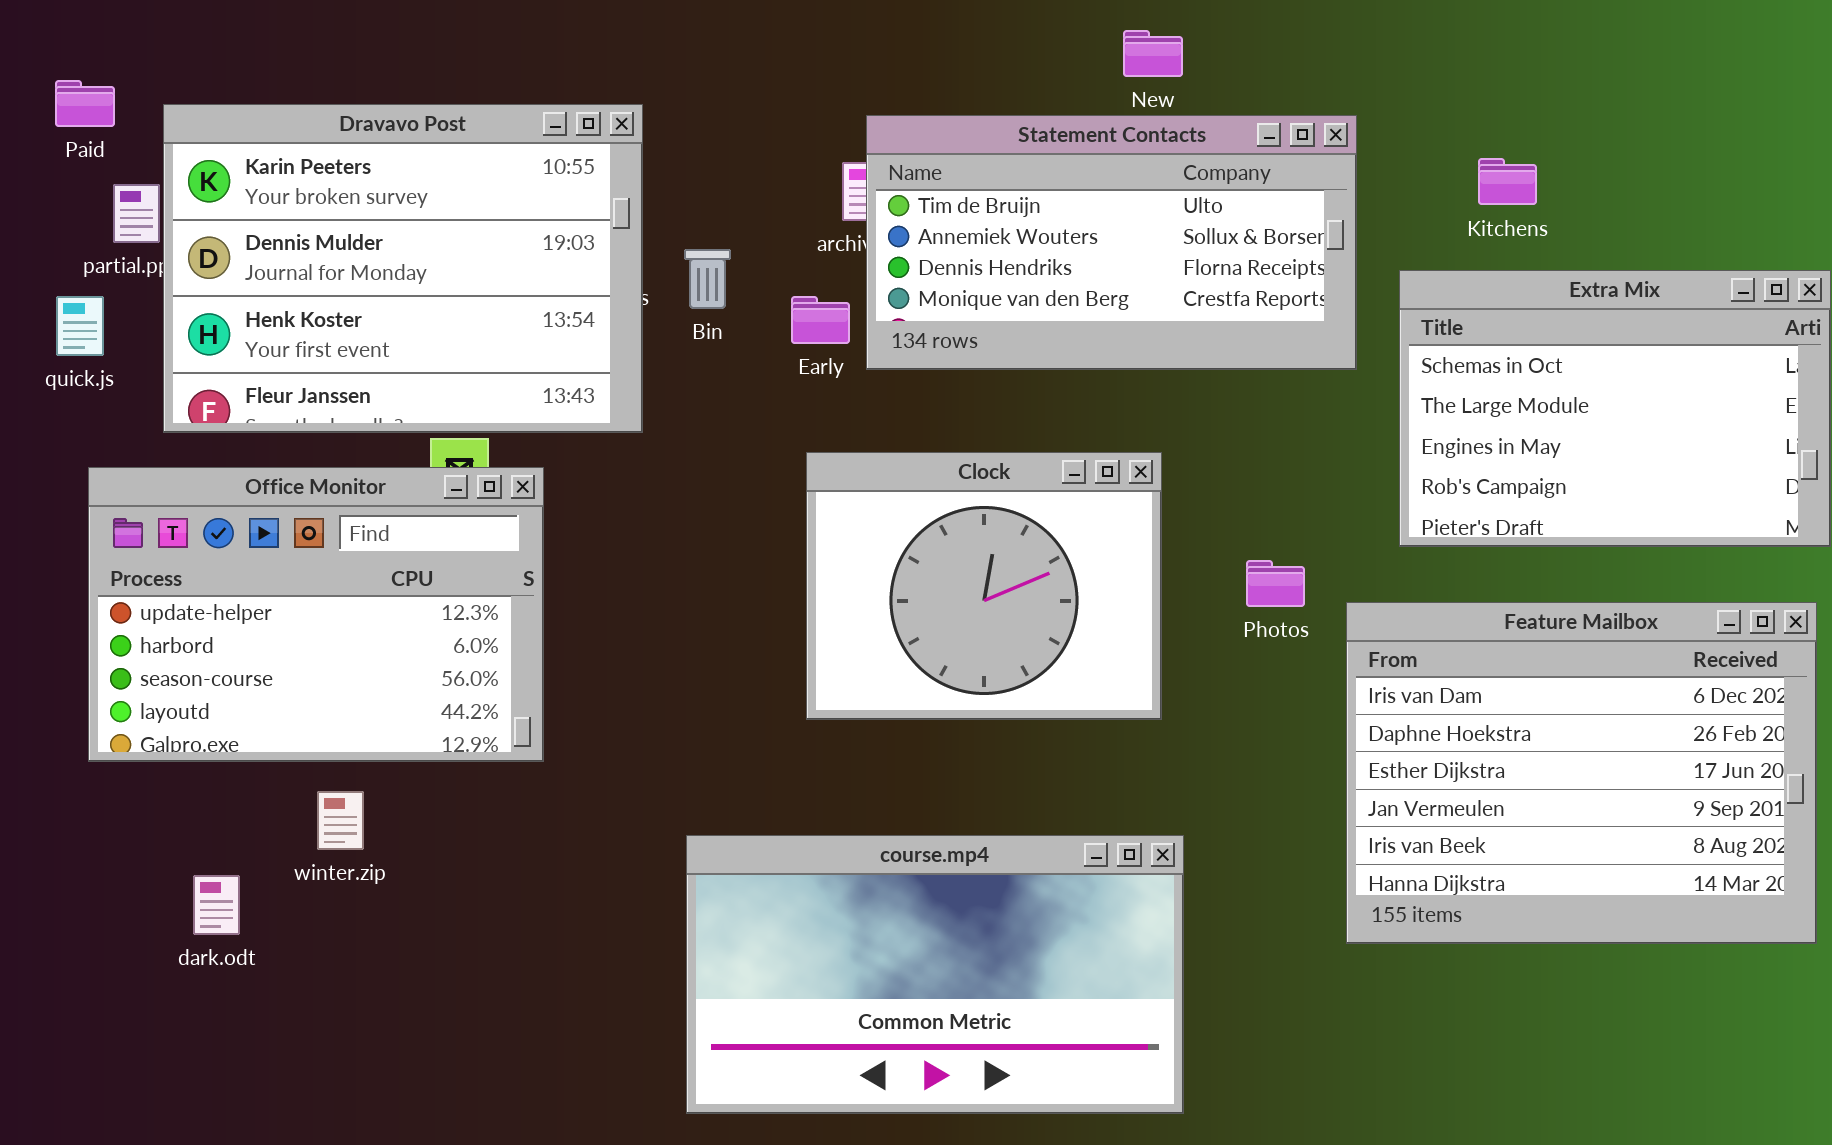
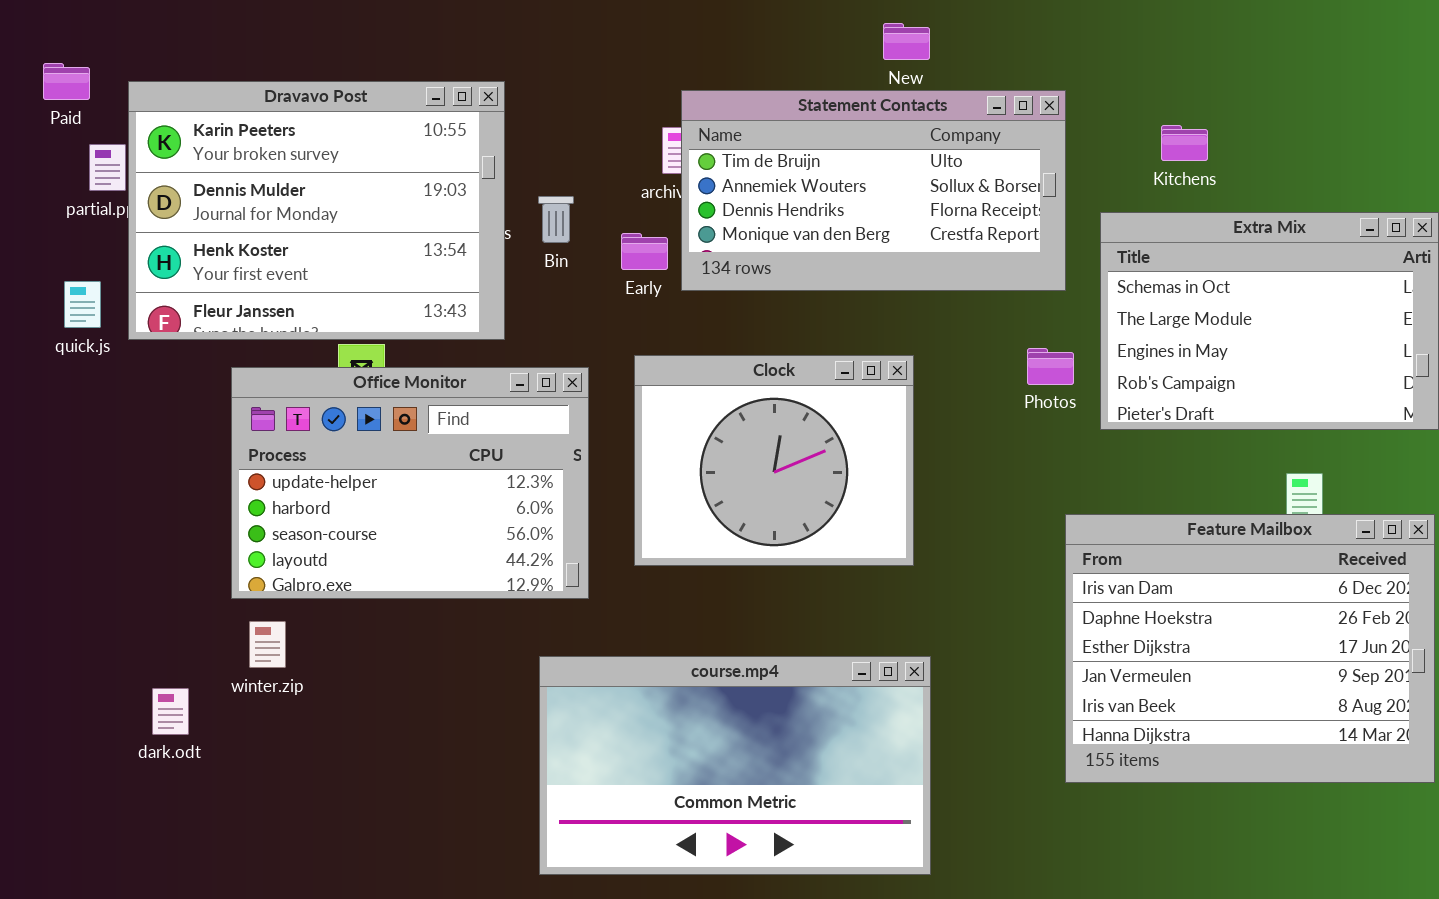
quick.js: [56,296,104,356] -> [64,281,101,328], moved
Office Monitor: [88,467,544,762] -> [231,367,589,599], moved
Photos: [1246,560,1305,607] -> [1027,348,1074,385], moved
Feature Mailbox: [1346,602,1817,944] -> [1065,514,1435,783], moved

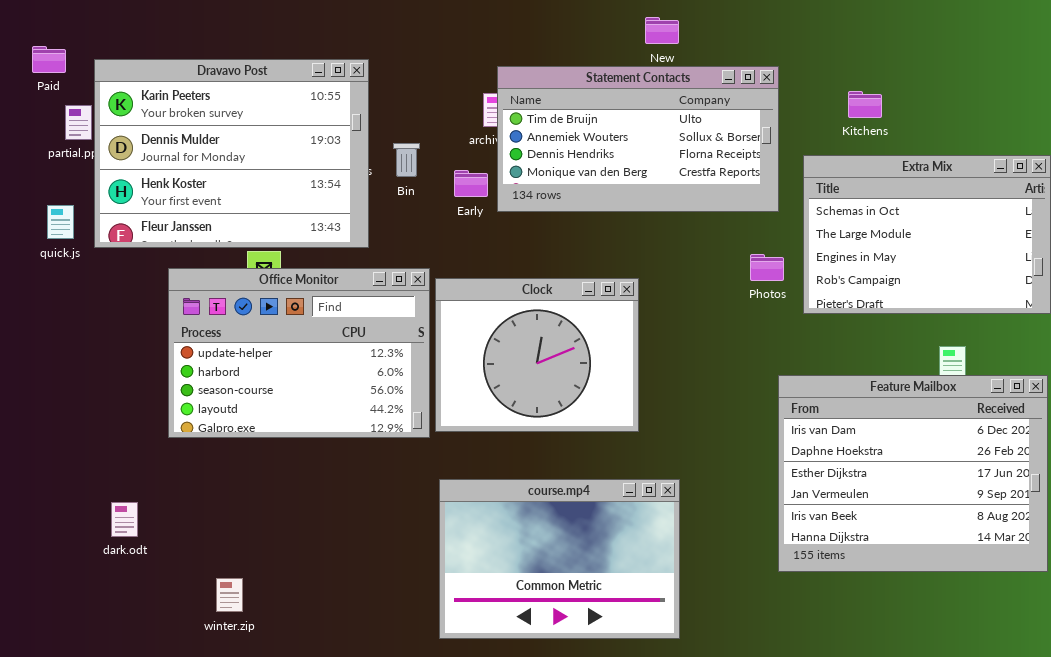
Clock: [634,355,914,566] -> [435,278,639,432], moved
winter.zip: [249,621,286,668] -> [216,578,243,612], moved
course.mp4: [539,656,931,875] -> [439,479,680,639], resized

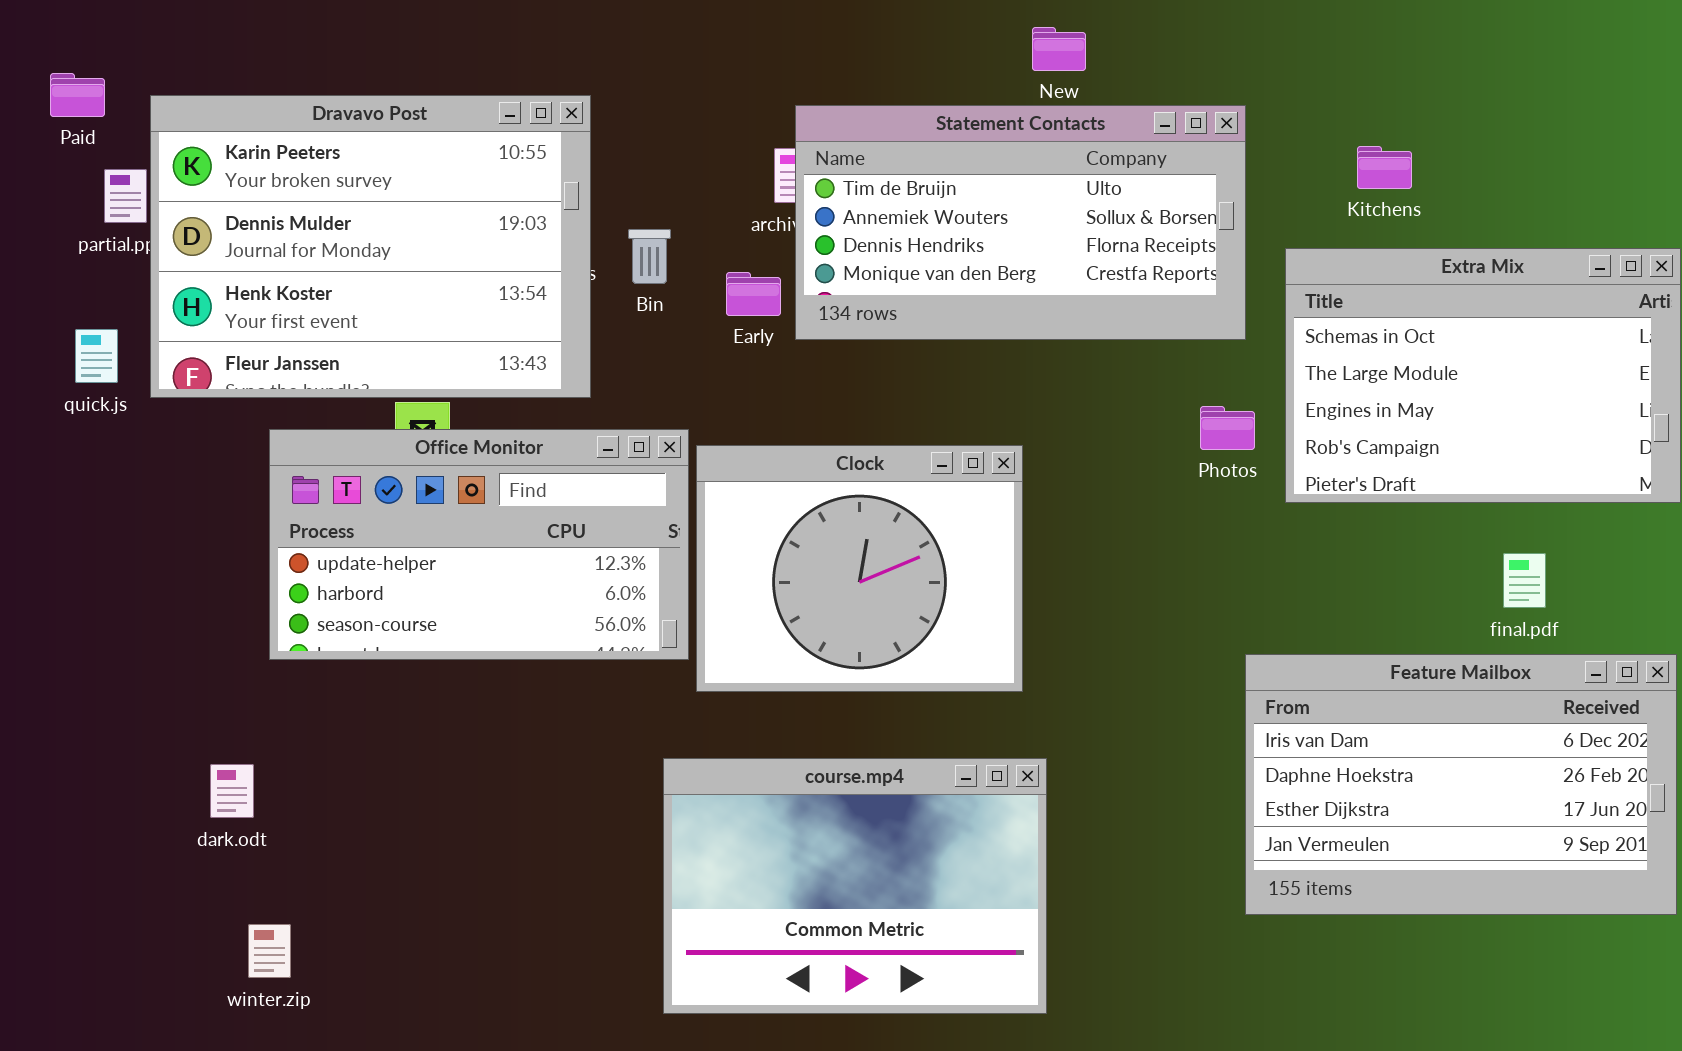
Office Monitor: [168,268,430,438] -> [269,429,689,660], resized
Feature Mailbox: [778,375,1048,572] -> [1245,654,1677,915], resized
course.mp4: [439,479,680,639] -> [663,758,1047,1014], moved
dark.odt: [111,502,138,537] -> [210,764,254,818], moved
winter.zip: [216,578,243,612] -> [248,924,291,978], moved

